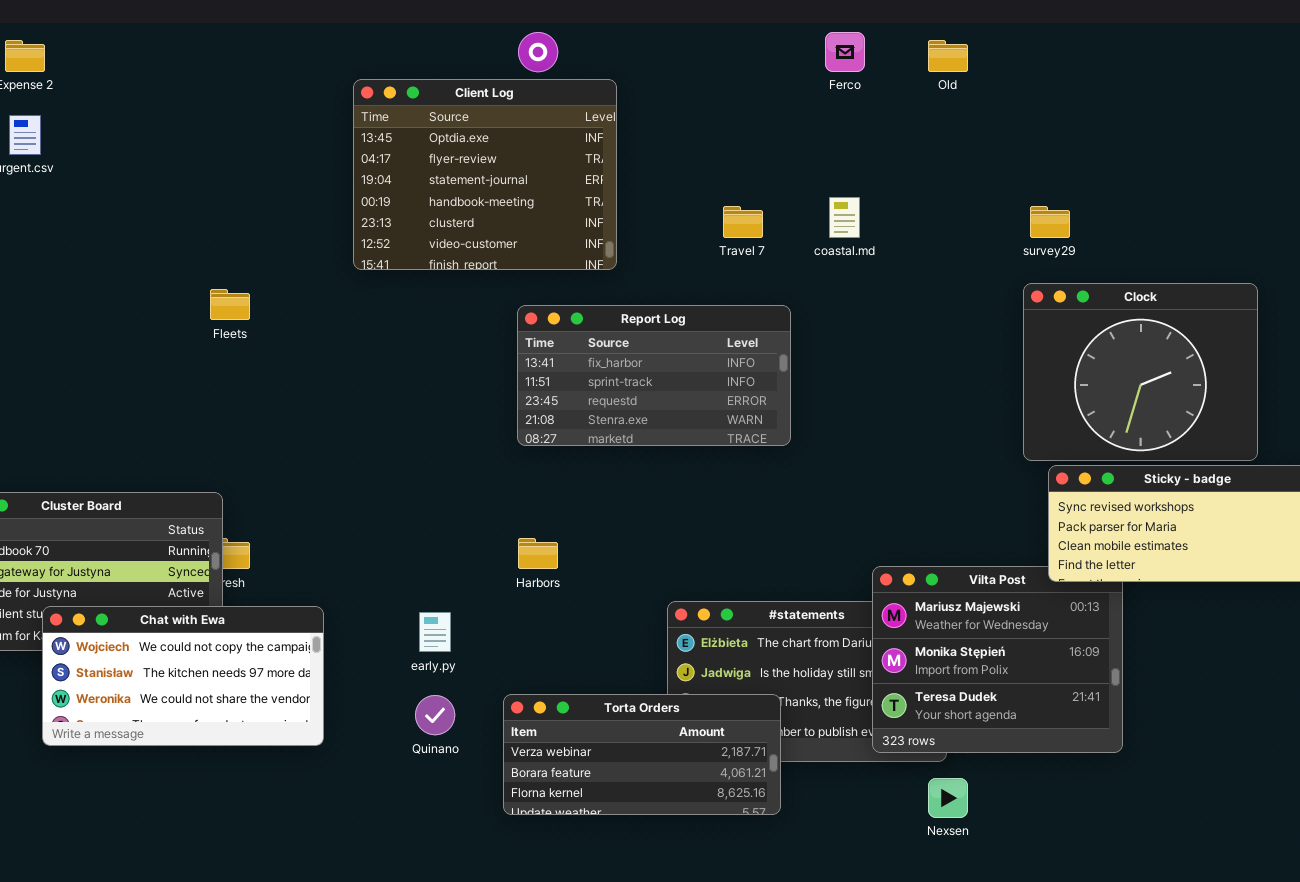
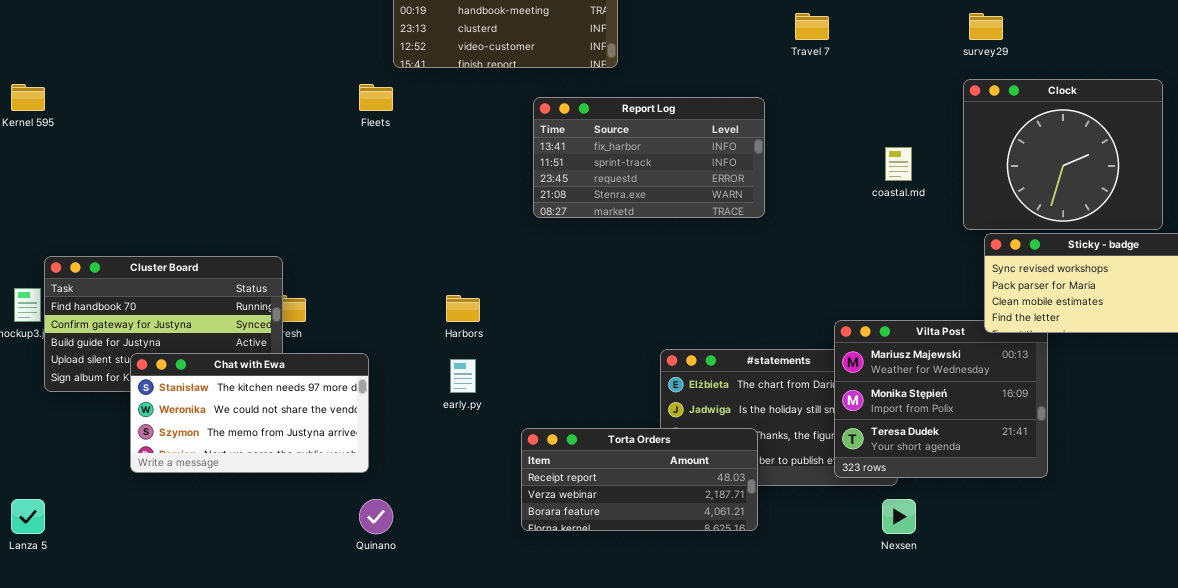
coastal.md: [829,197,860,238] -> [885,147,912,181], moved
Travel 7: [723,206,763,238] -> [795,13,829,40], moved
Fleets: [210,289,250,320] -> [359,84,393,111], moved
Harbors: [518,538,558,569] -> [446,295,480,322], moved
Chat with Ewa: [42,606,324,746] -> [130,353,369,473], scrolled down 1 row
Torta Orders: [503,694,781,815] -> [521,428,758,531], scrolled up 1 row
Quinano: [415,695,455,735] -> [359,499,393,534], moved

